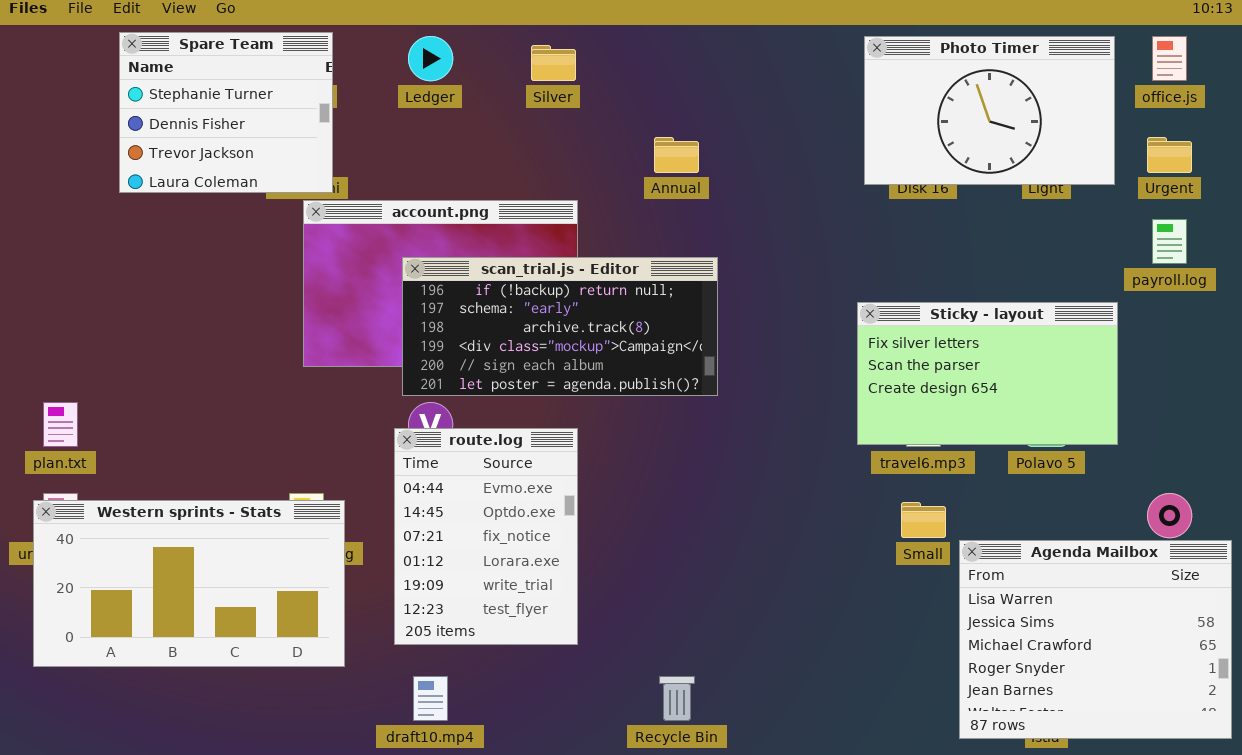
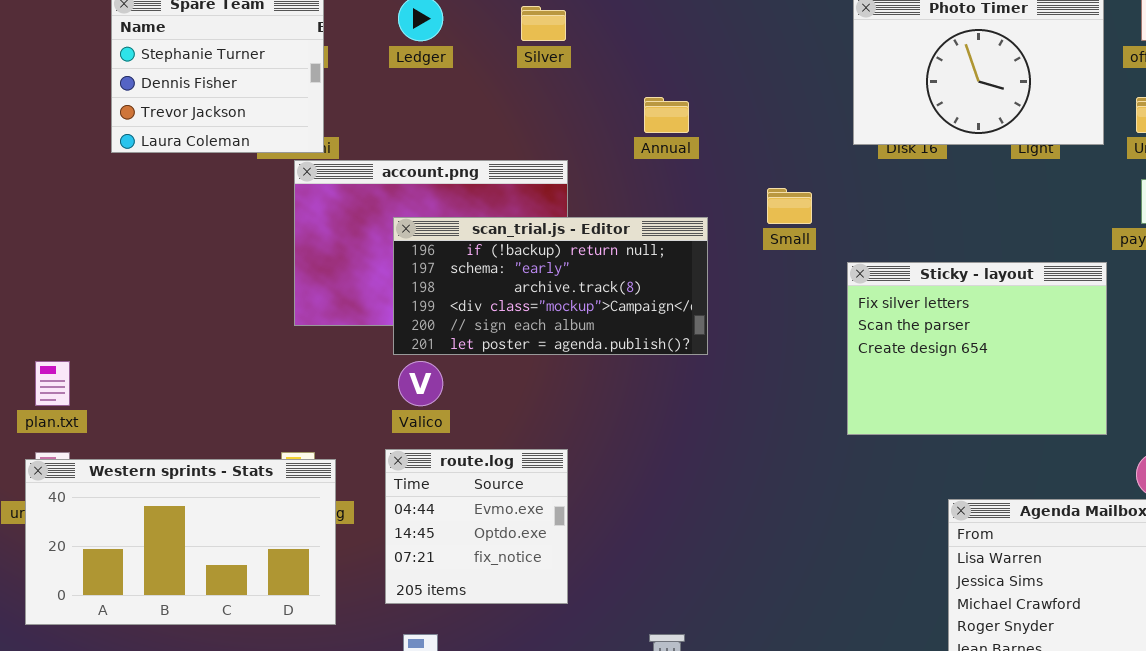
Sticky - layout: [857,302,1118,445] -> [847,262,1107,435], resized
route.log: [394,428,578,645] -> [385,449,568,604], resized
Small: [901,502,946,538] -> [767,188,812,224], moved

